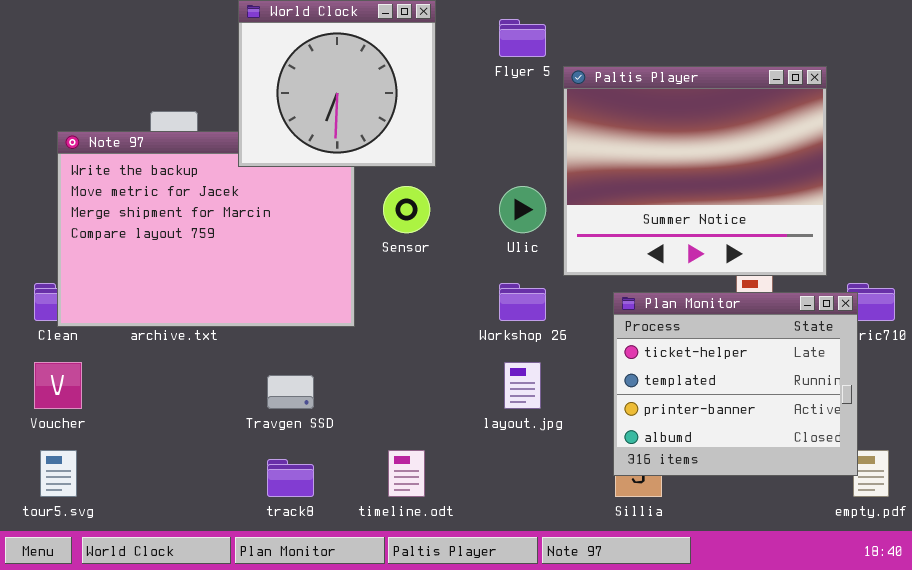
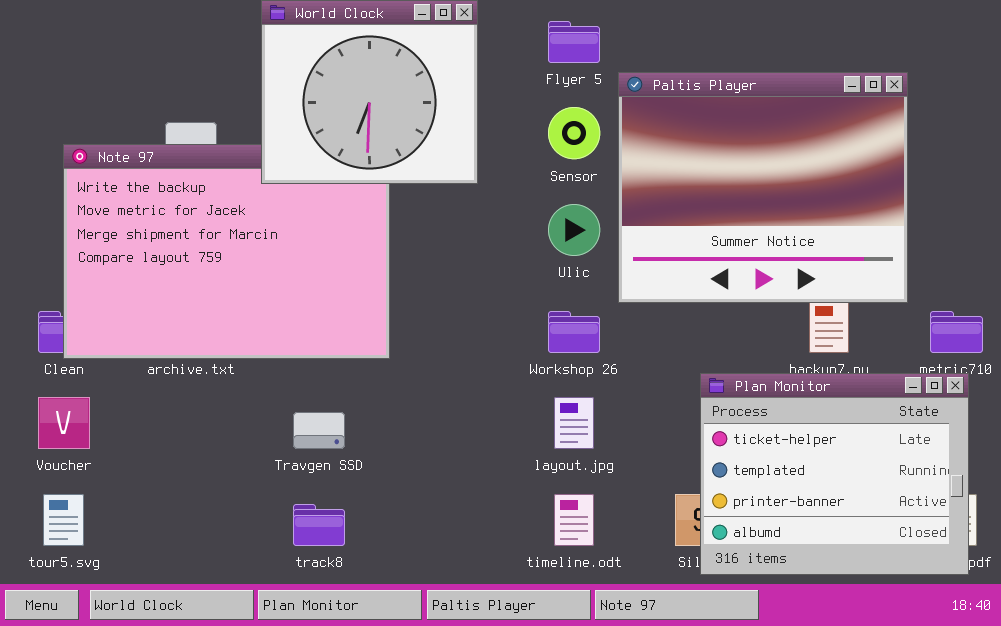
Sensor: [383,186,430,233] -> [548,107,600,159], moved
Plan Monitor: [613,292,858,476] -> [700,373,969,575], moved
timeline.odt: [388,450,425,497] -> [554,494,594,546], moved

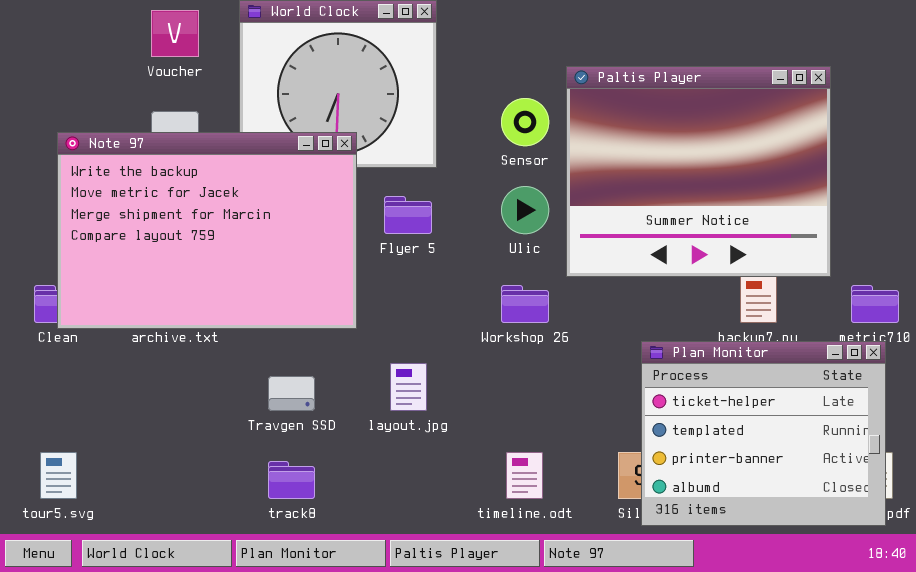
Flyer 5: [548,21,600,63] -> [384,196,432,234], moved
Note 97: [63,144,390,359] -> [57,132,357,329], raised
Voucher: [38,397,90,449] -> [151,10,199,57], moved
layout.jpg: [554,397,594,449] -> [390,363,427,411], moved

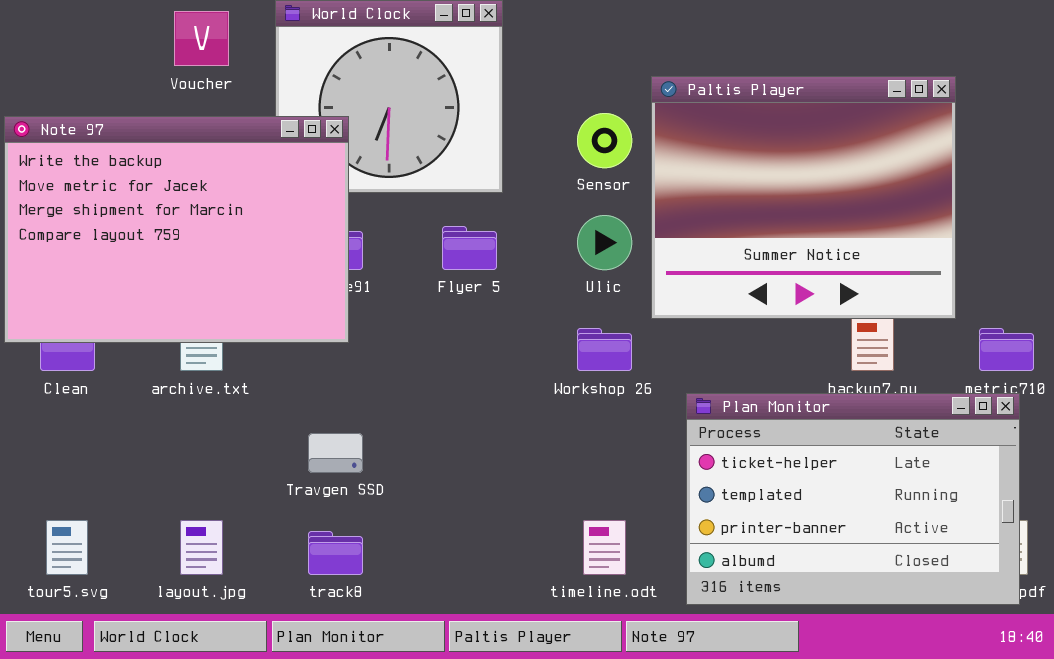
Note 97: [57,132,357,329] -> [4,116,349,343], moved
Plan Monitor: [641,341,886,526] -> [686,393,1020,605], resized
layout.jpg: [390,363,427,411] -> [180,520,223,575], moved

